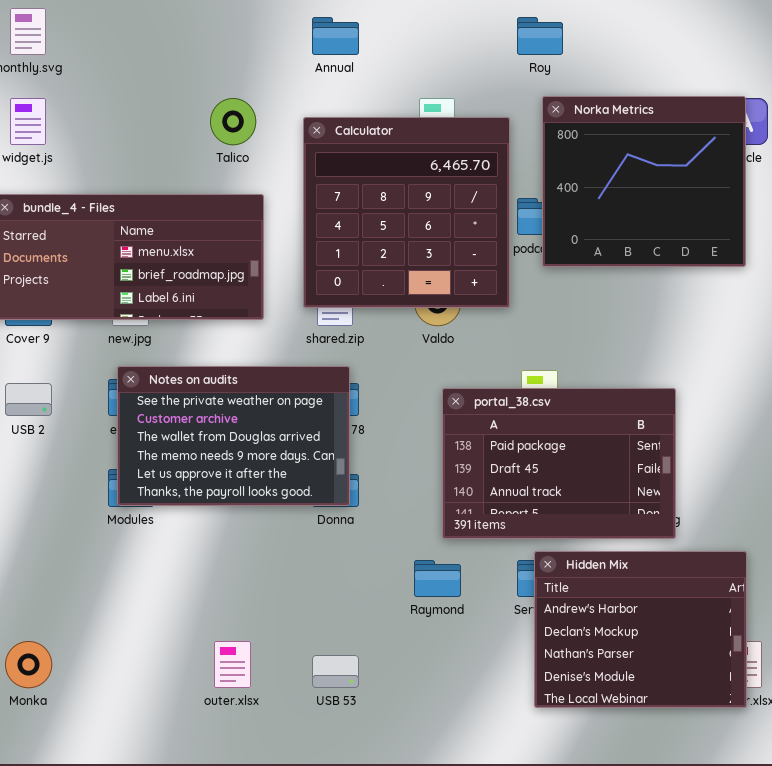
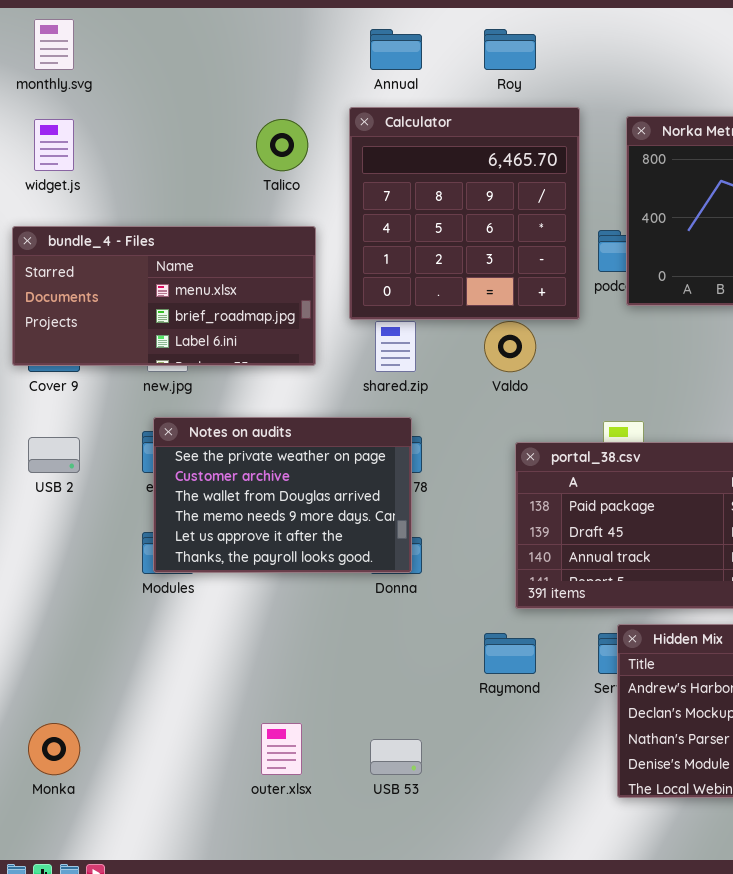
Roy: [517,17,563,55] -> [484,29,536,70], moved
Calculator: [303,117,510,308] -> [349,107,580,320], moved

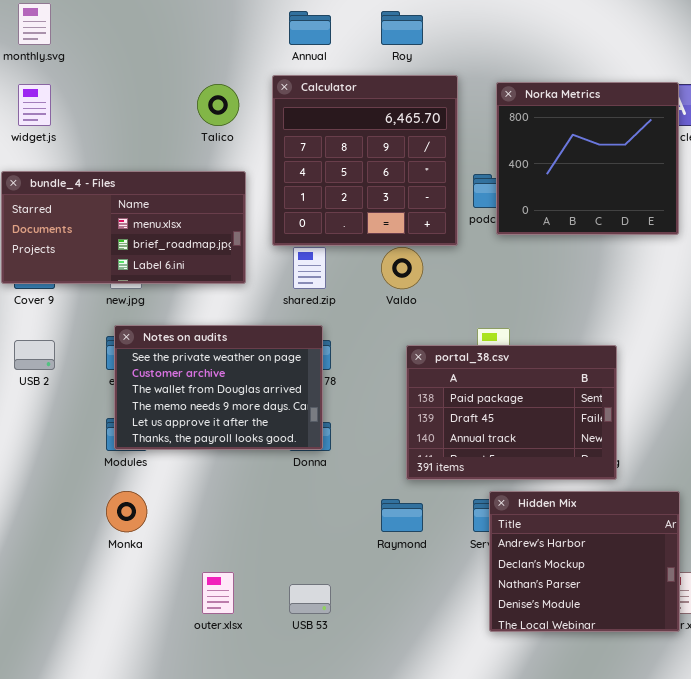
Monka: [28,723,80,775] -> [106,491,147,532], moved

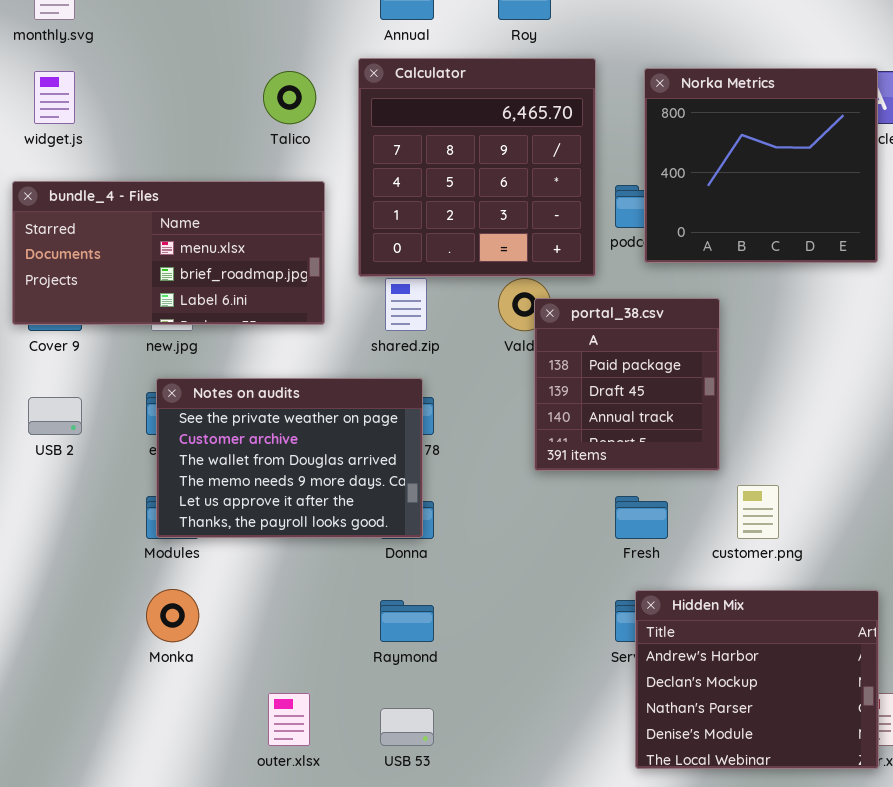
portal_38.csv: [406,345,617,480] -> [534,298,720,471], moved, resized
Raymond: [381,499,423,532] -> [380,600,434,642], moved

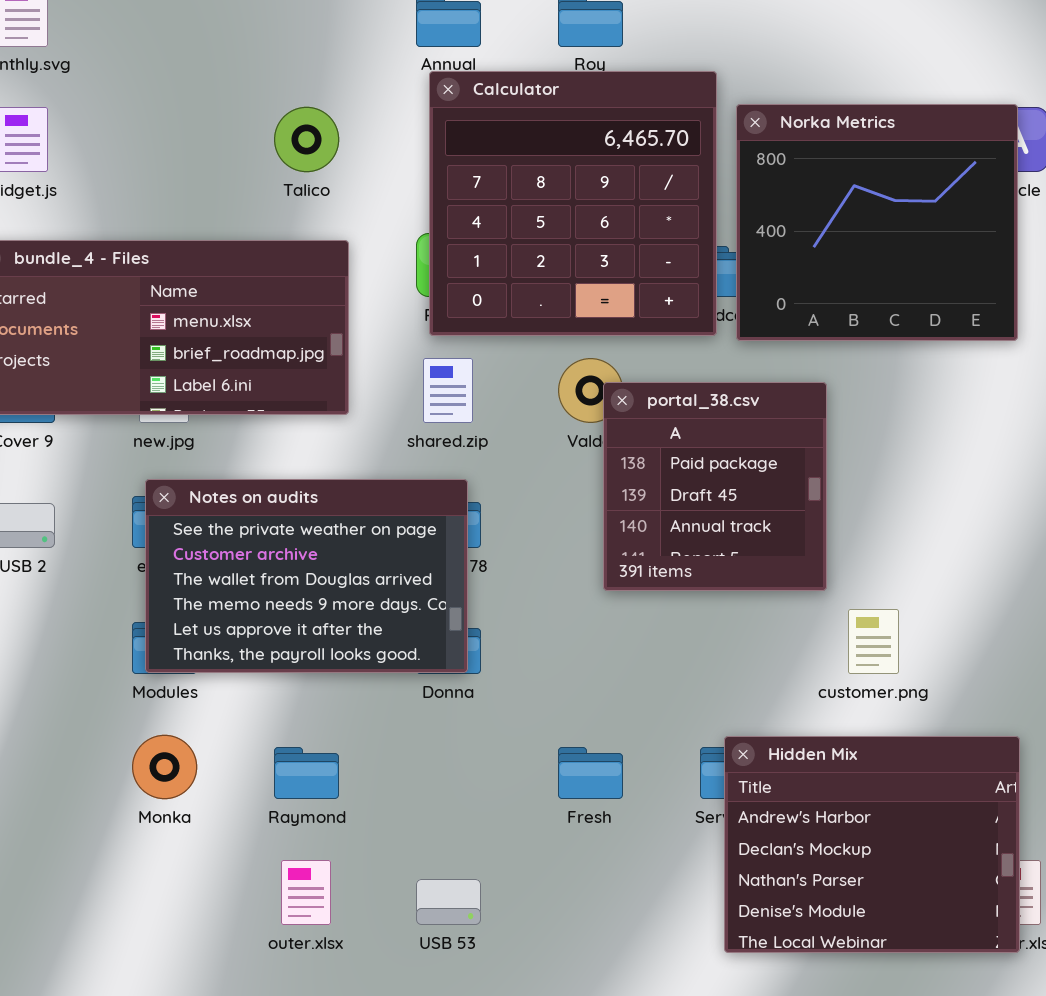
Calculator: [358,58,596,277] -> [429,71,717,336], moved
Fresh: [615,496,668,539] -> [558,747,623,799], moved
Raymond: [380,600,434,642] -> [274,747,339,799], moved

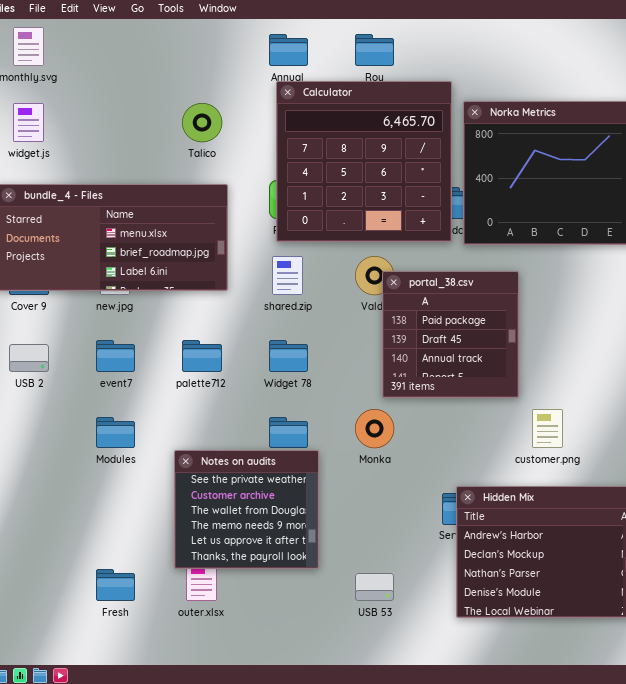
Notes on audits: [145,479,468,673] -> [174,450,319,569], moved, resized
Monka: [132,735,197,799] -> [355,409,394,448], moved
Fresh: [558,747,623,799] -> [96,569,135,601], moved
USB 53: [416,879,481,925] -> [355,573,394,601], moved

